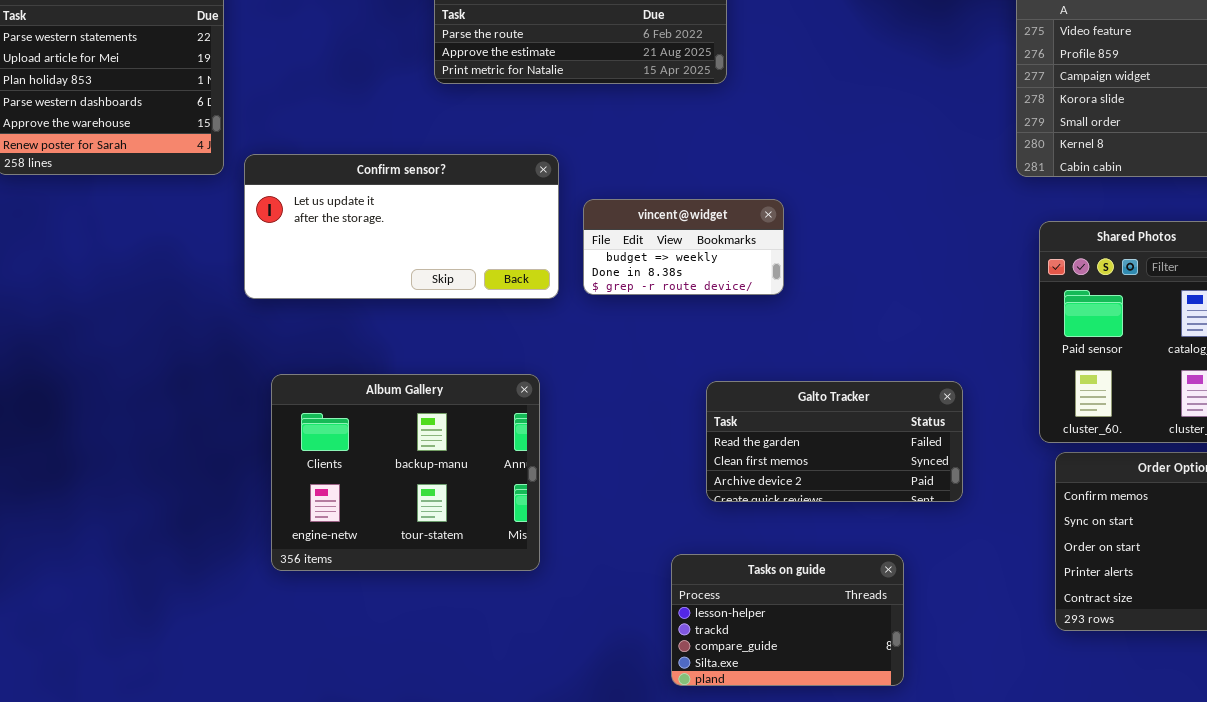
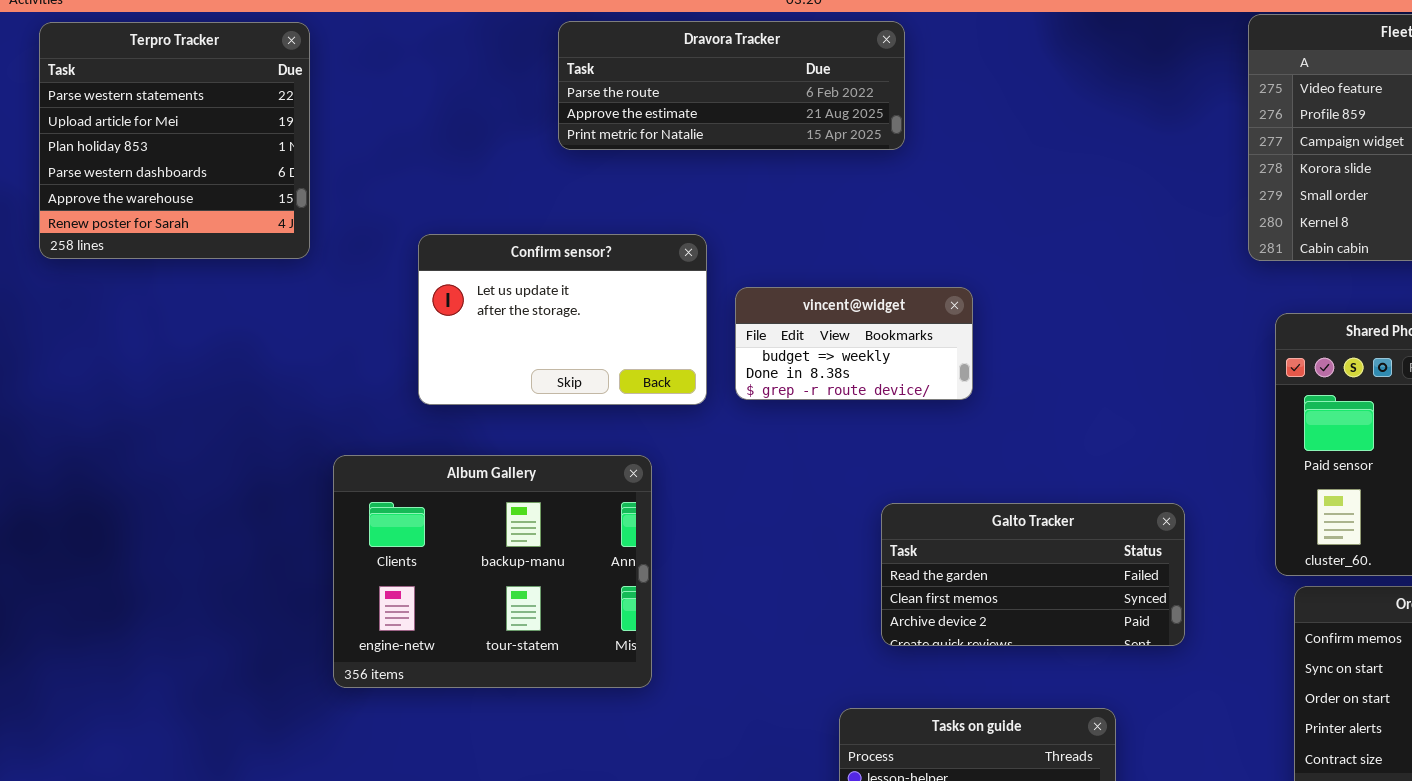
Confirm sensor?: [244,154,559,299] -> [418,234,707,405], resized
Album Gallery: [271,374,540,571] -> [333,455,652,688], moved

